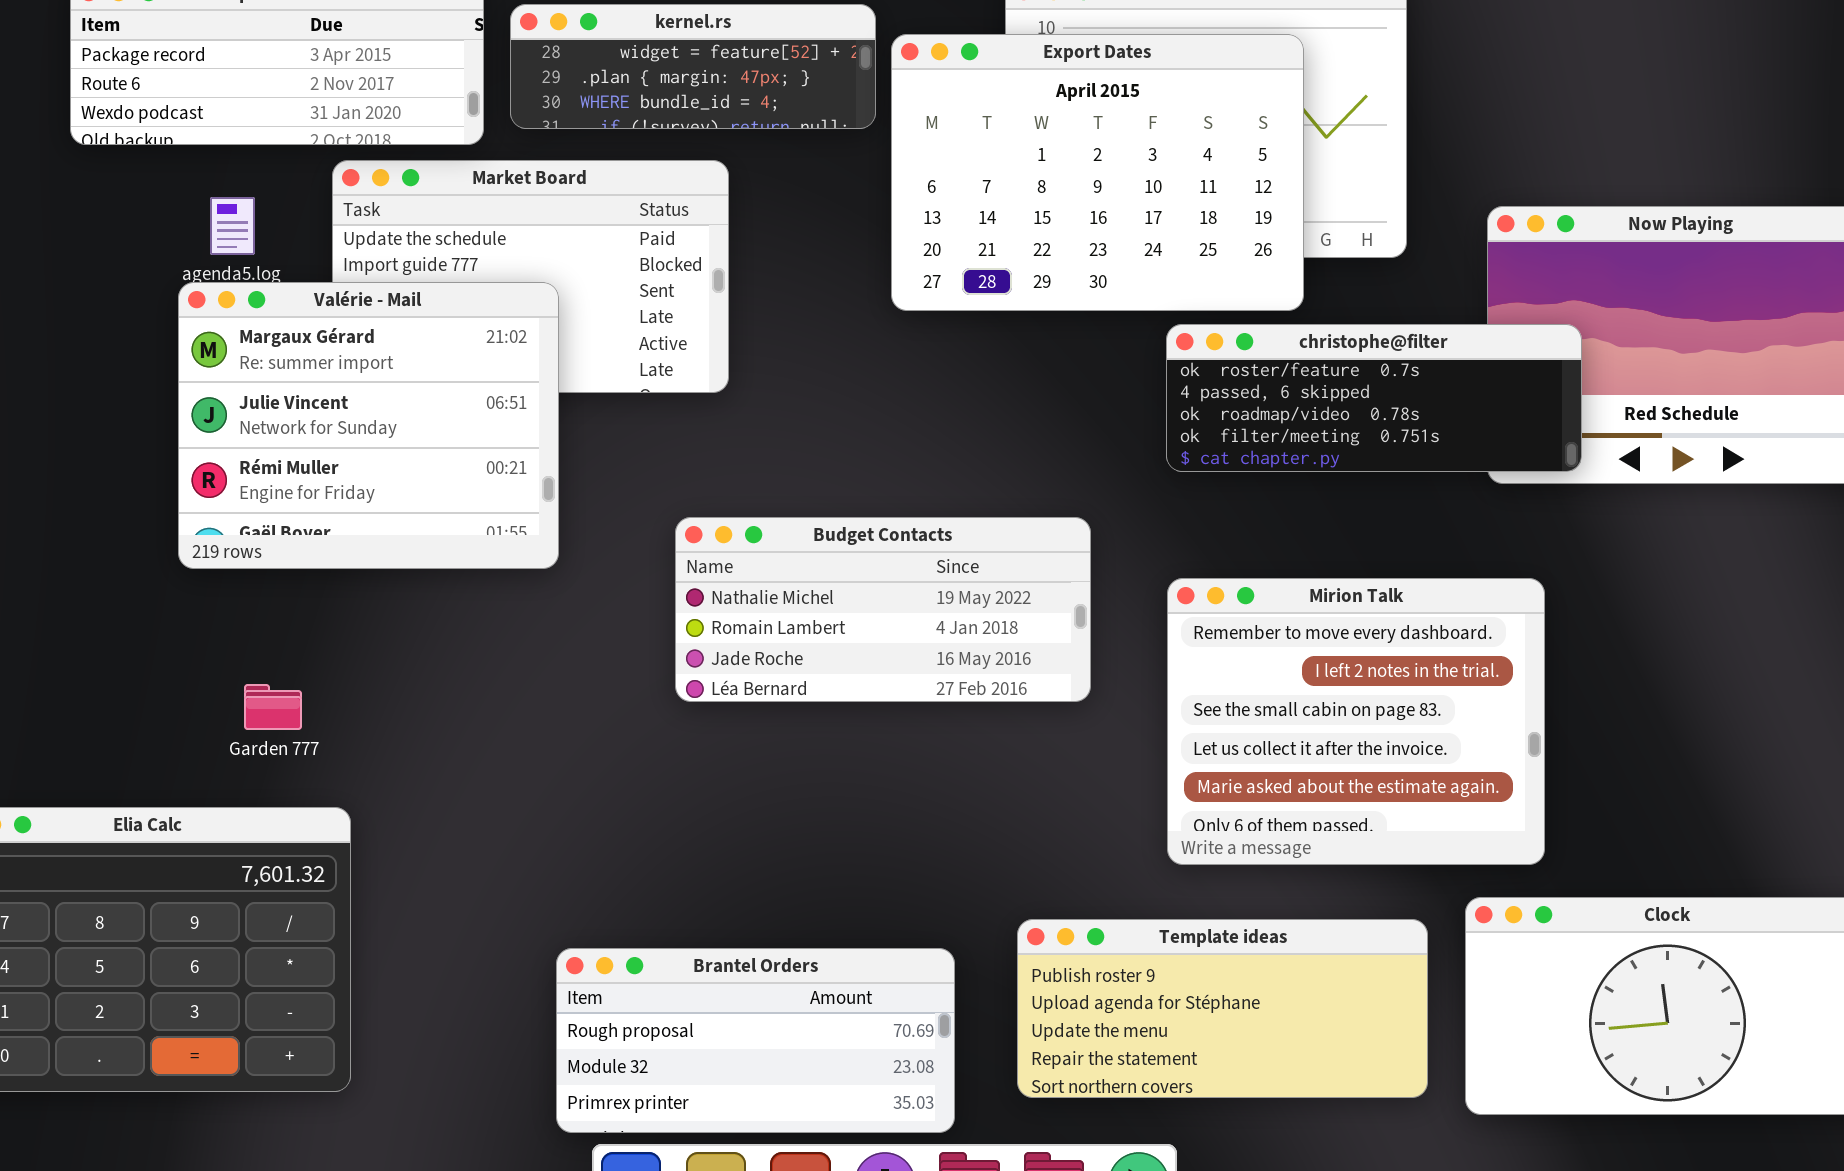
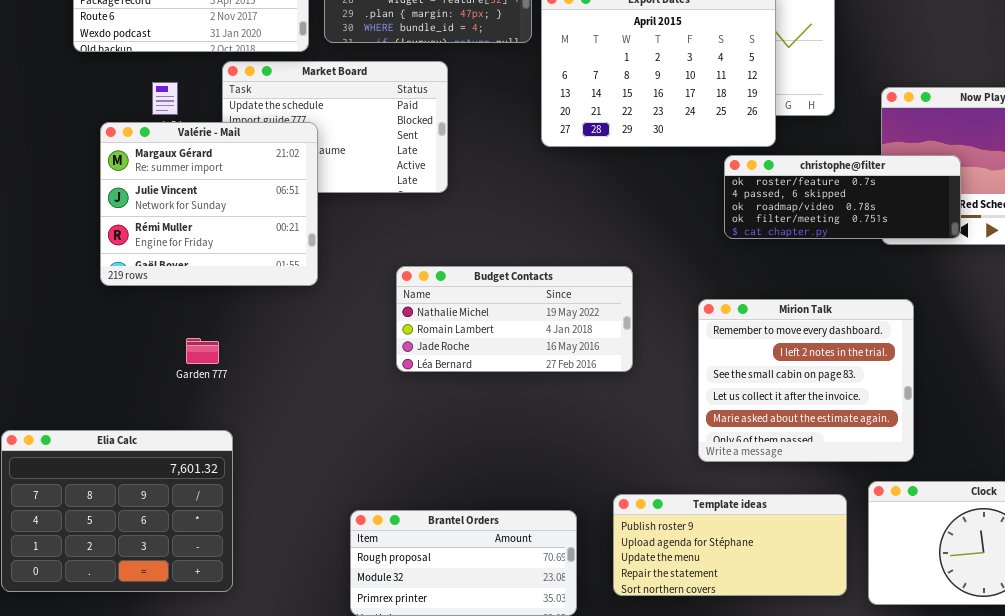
Valérie - Mail: [178,282,559,569] -> [100,122,318,286], moved
christophe@filter: [1166,324,1582,472] -> [724,155,961,239], moved
Budget Contacts: [675,517,1091,702] -> [396,266,633,372], moved
Garden 777: [244,684,302,730] -> [186,338,219,364], moved

